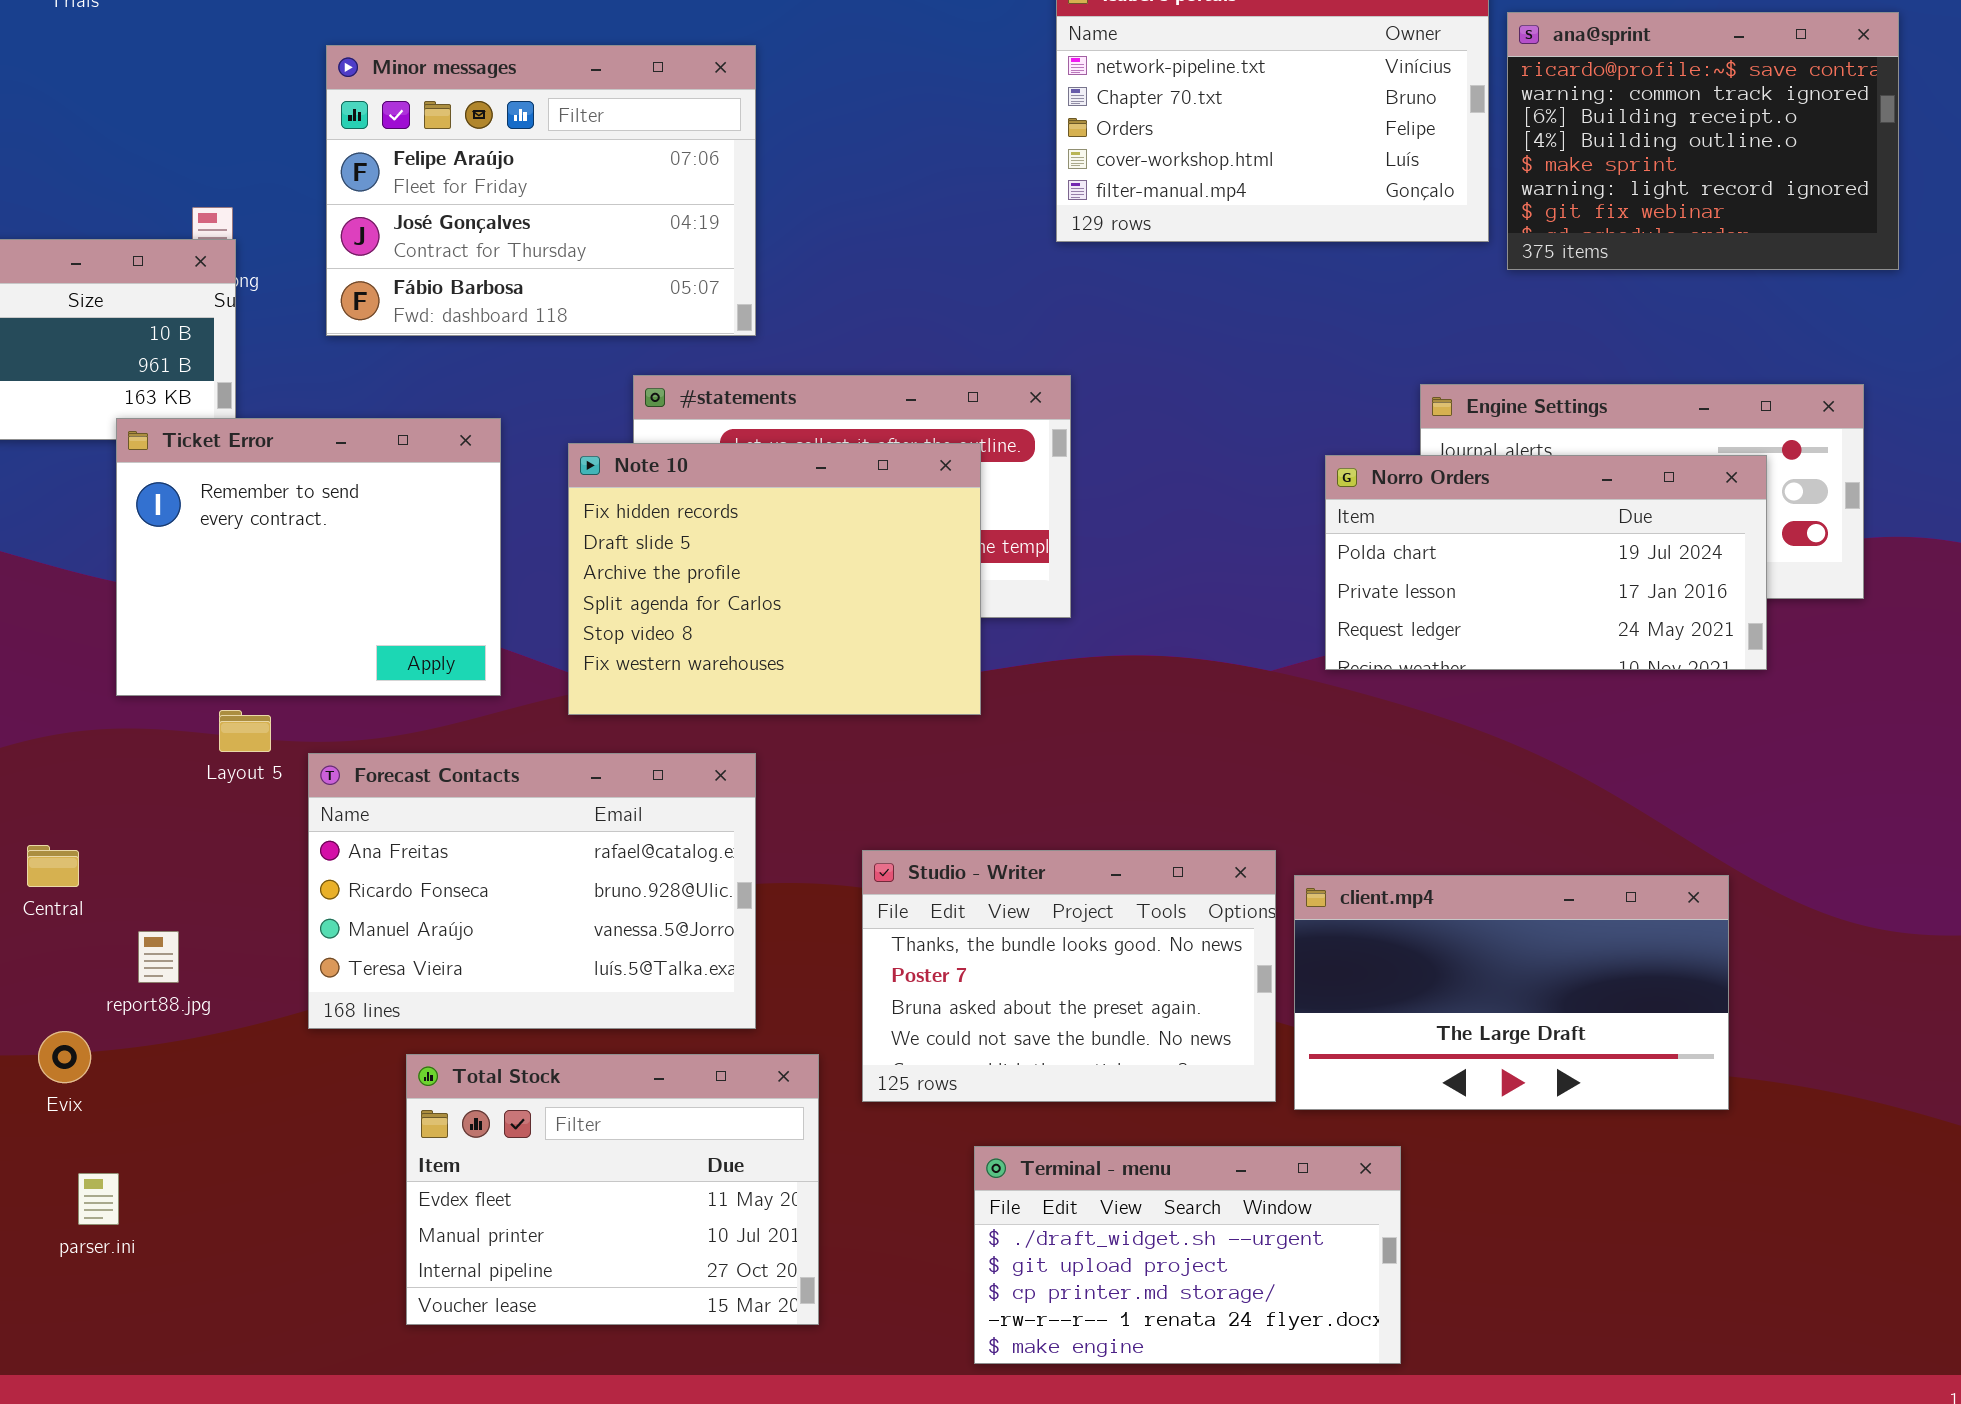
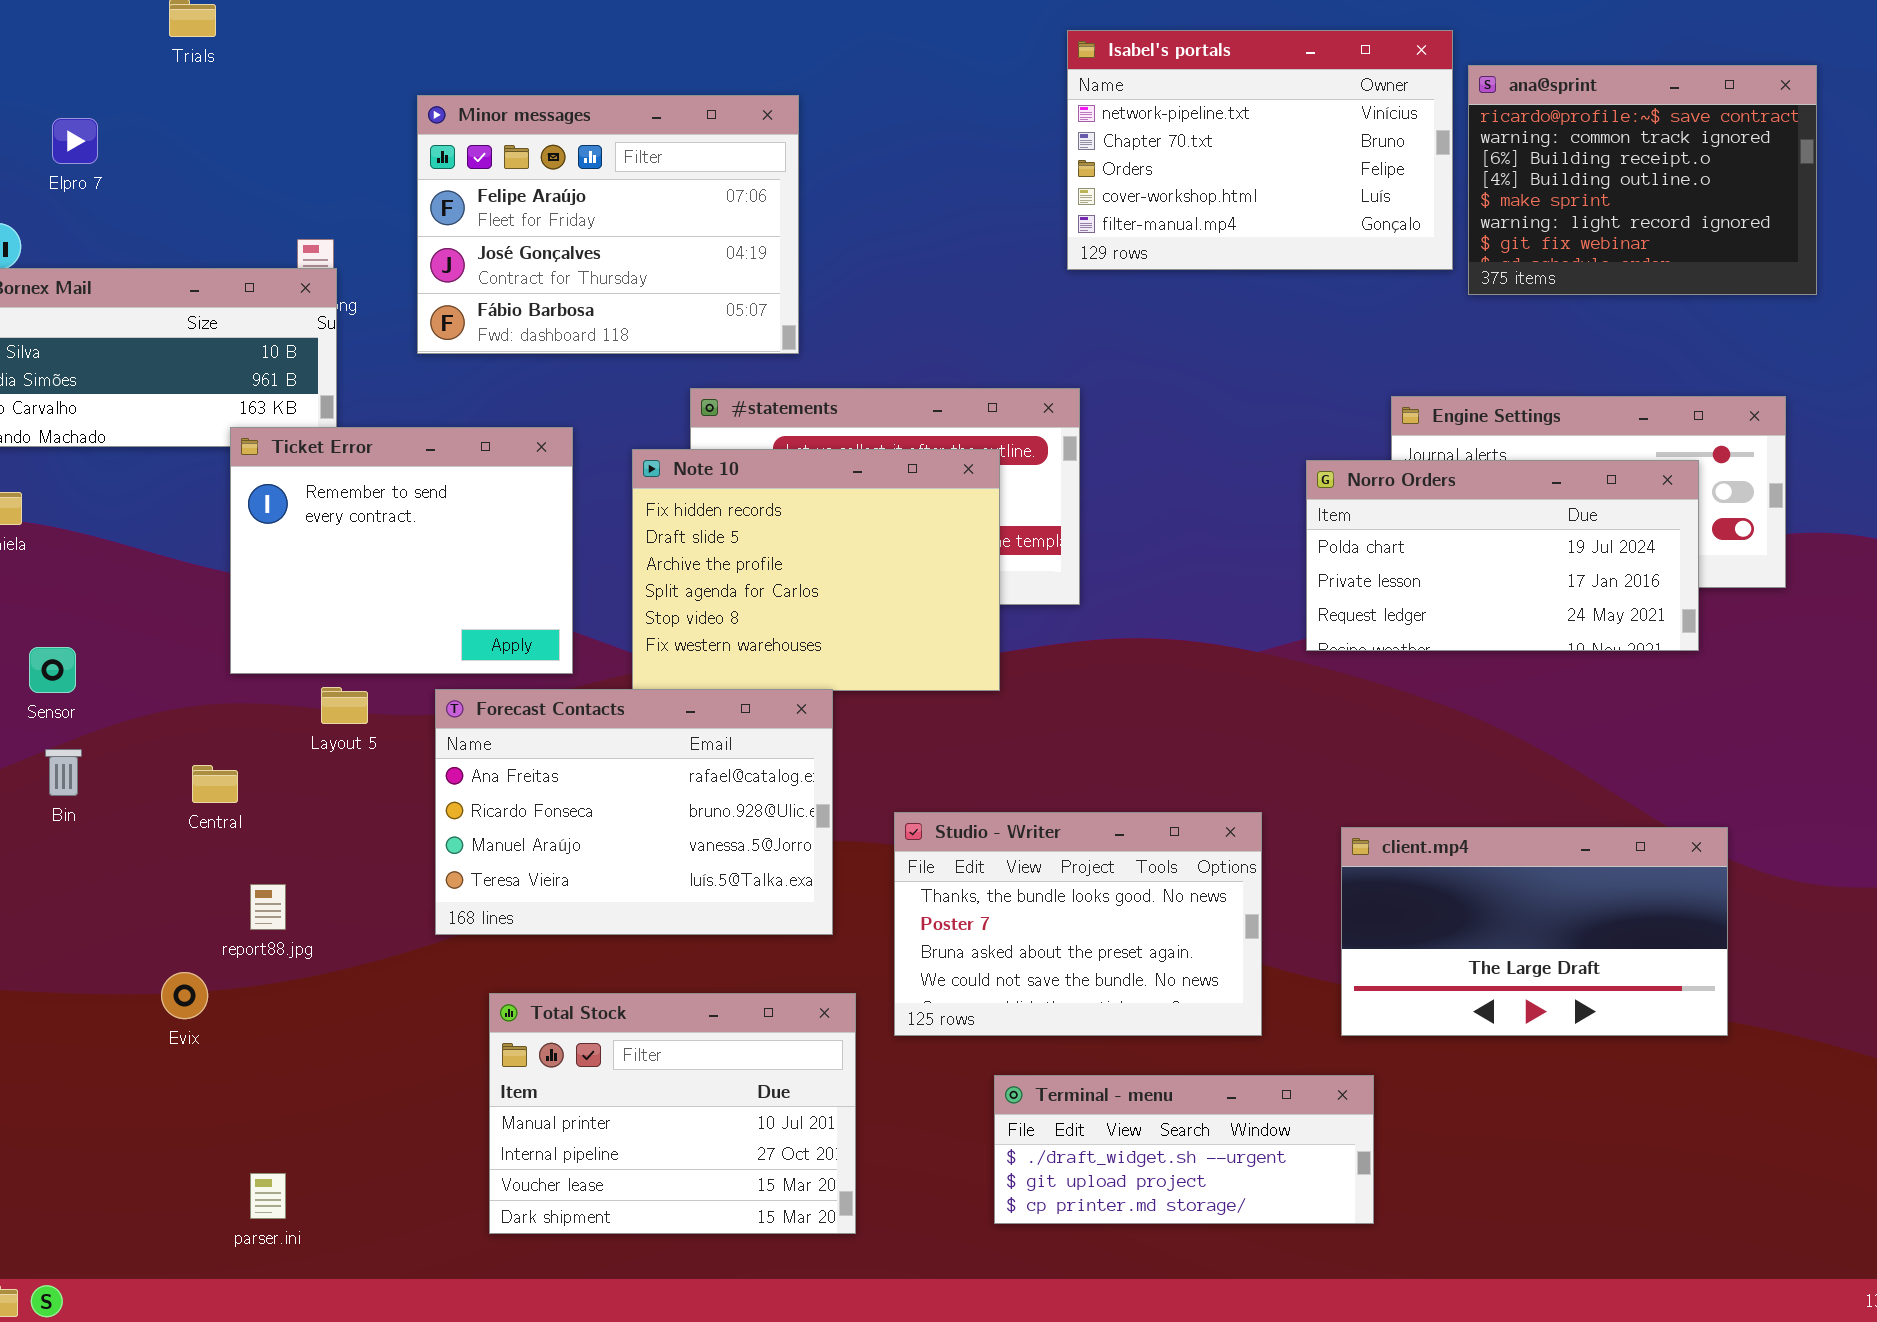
Forecast Contacts: [308,753,756,1029] -> [435,689,833,935], moved
Central: [27,845,79,887] -> [192,765,238,803], moved
client.mp4: [1294,875,1729,1110] -> [1341,827,1728,1036], moved
Total Stock: [406,1054,819,1325] -> [489,993,856,1234], scrolled down 1 row
Terminal - menu: [974,1146,1401,1364] -> [994,1075,1374,1224], resized
parser.ini: [78,1173,119,1225] -> [250,1173,286,1219], moved

